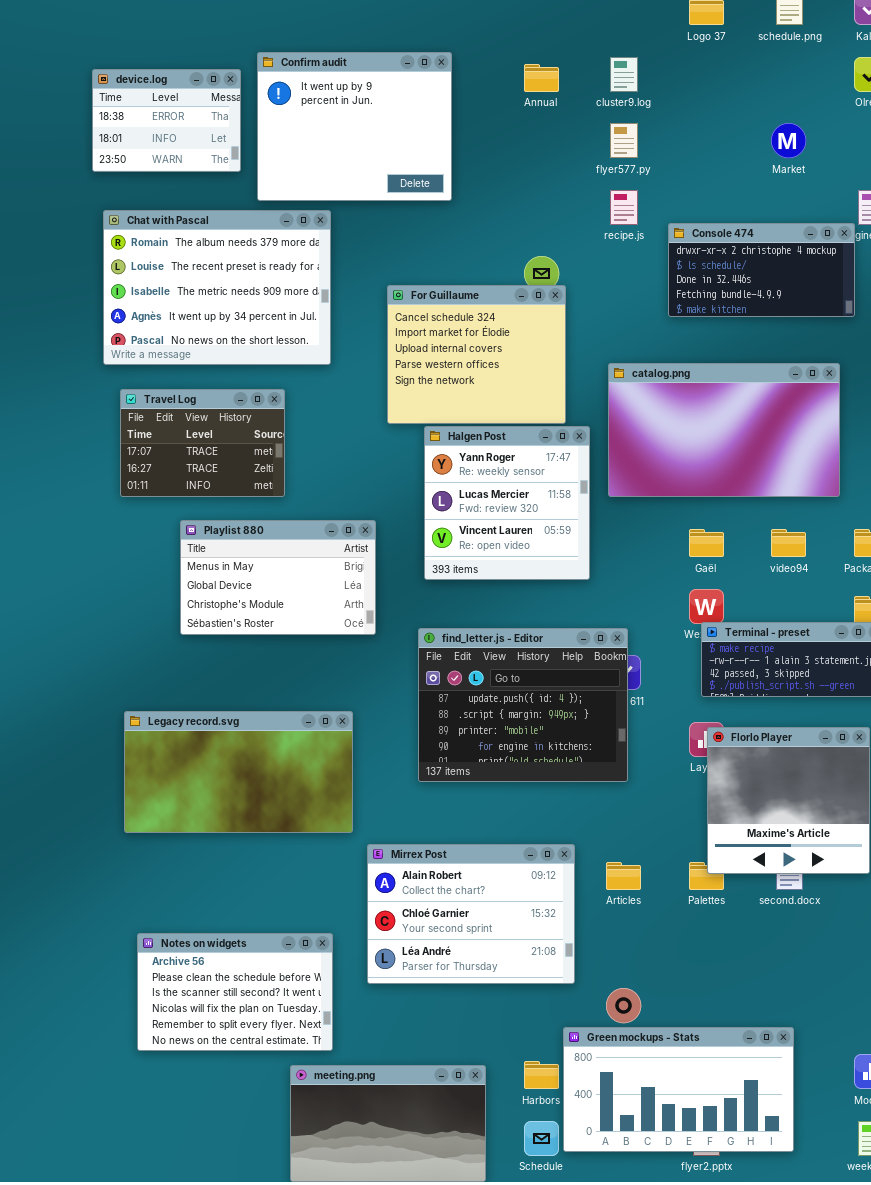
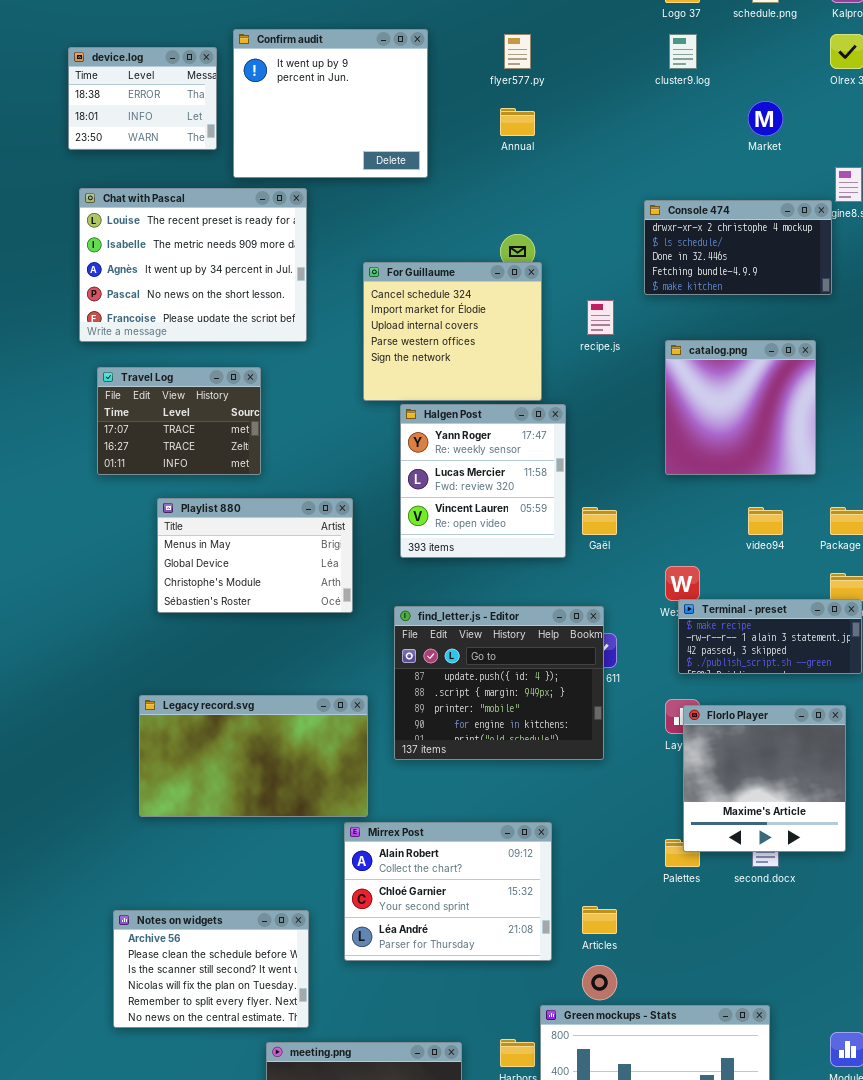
cluster9.log: [610,57,638,92] -> [669,34,697,69], moved
Annual: [524,64,559,92] -> [500,108,535,136], moved
flyer577.py: [610,123,638,158] -> [504,34,531,69], moved
recipe.js: [610,190,638,225] -> [587,300,614,335], moved
Chat with Pascal: [103,210,331,365] -> [79,188,307,342], scrolled down 1 row
catalog.png: [608,363,840,497] -> [665,340,816,475], resized
Gaël: [689,529,724,557] -> [582,507,617,535], moved
Legacy record.svg: [124,711,353,833] -> [139,695,368,817], moved
Articles: [606,862,641,890] -> [582,906,617,934], moved

